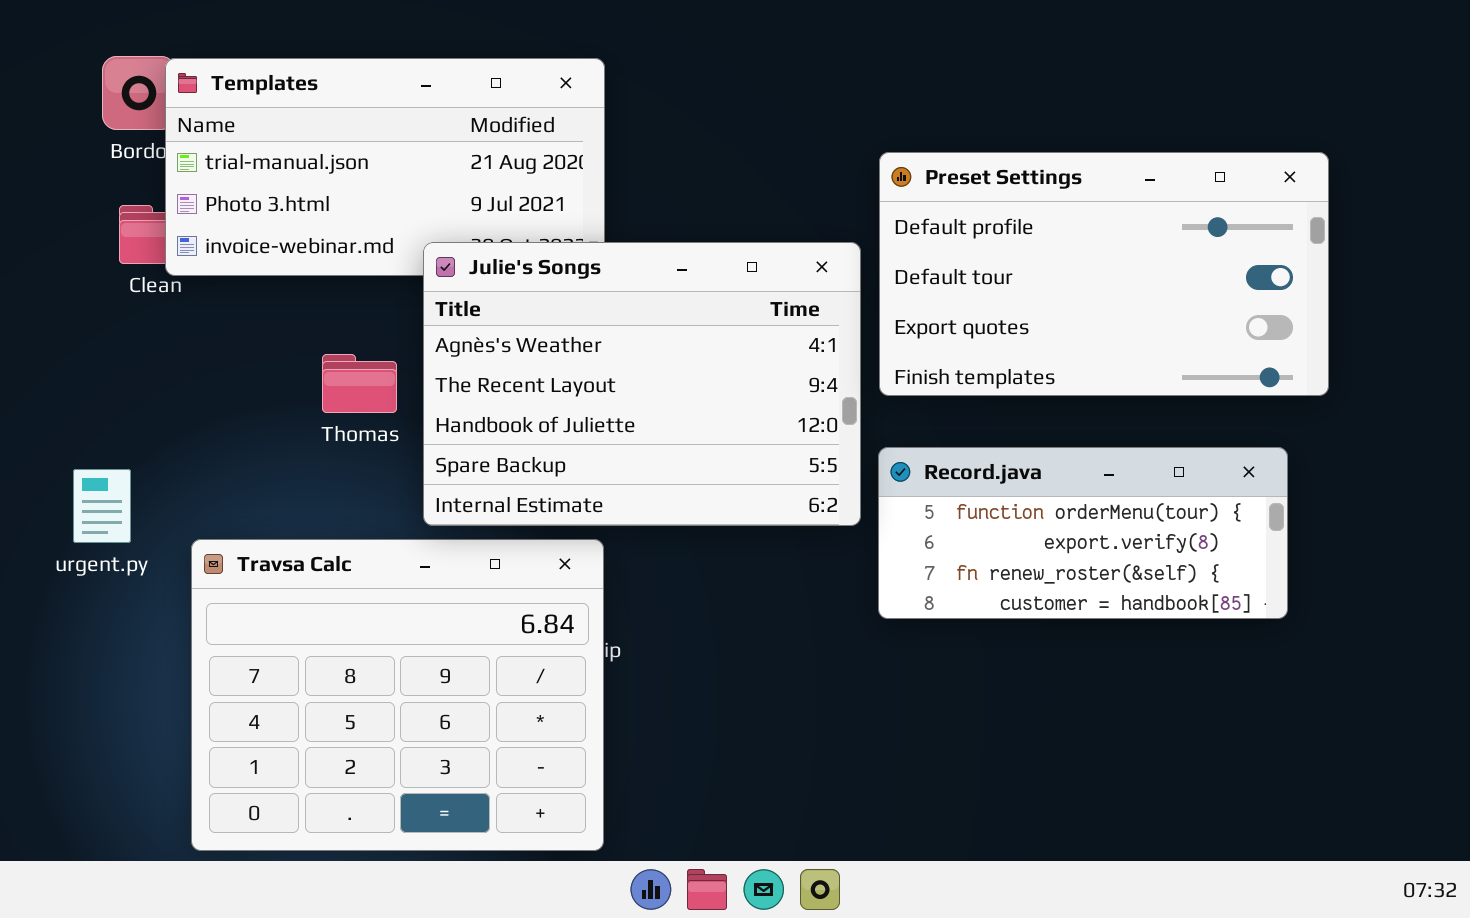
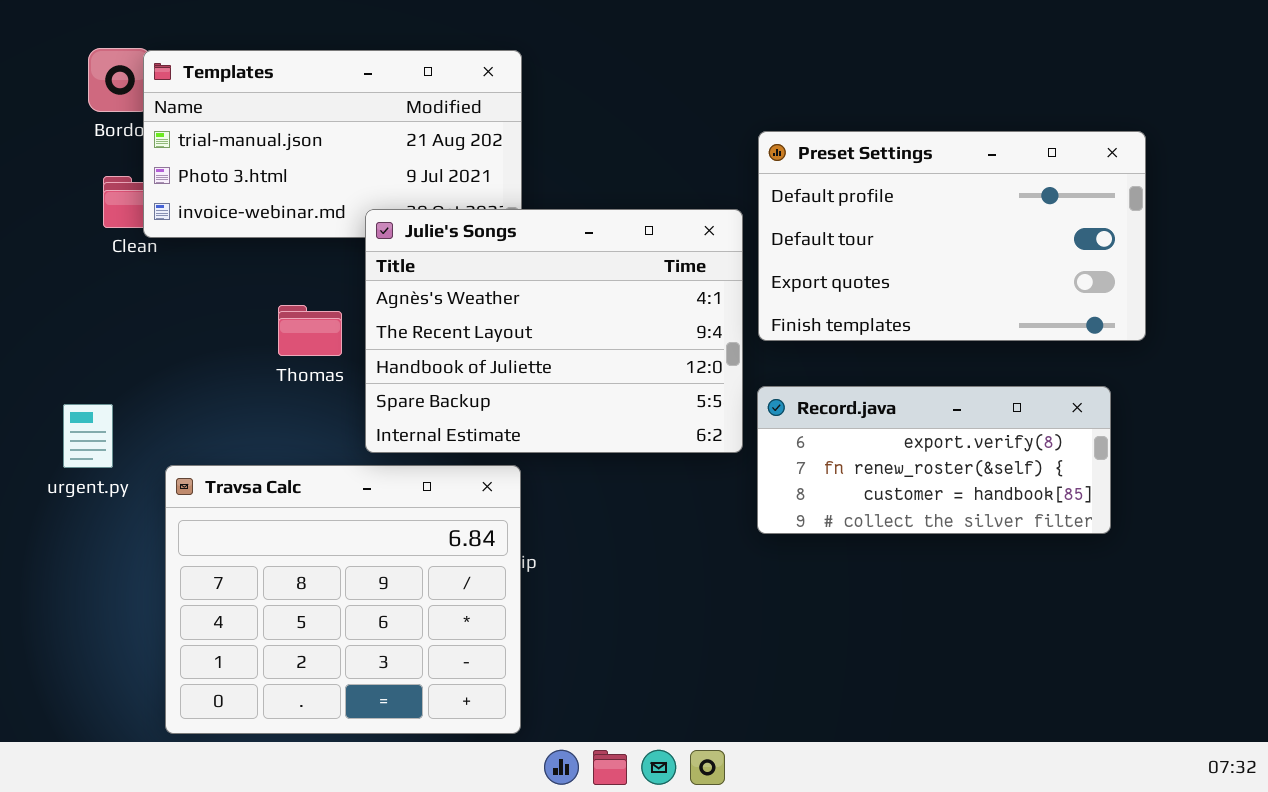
Record.java: [878,447,1288,619] -> [757,386,1111,534], scrolled down 1 row

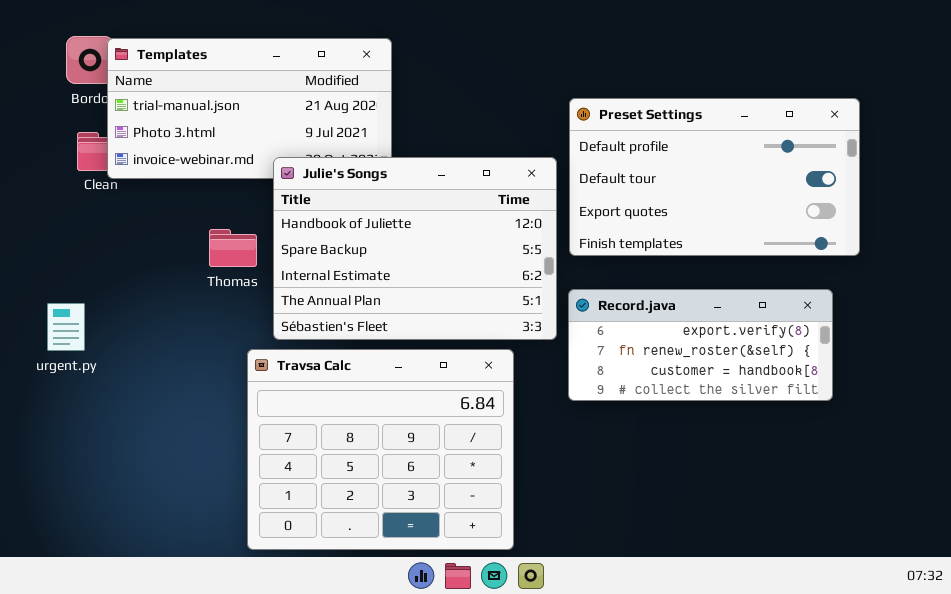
Julie's Songs: [365,209,743,453] -> [273,157,557,340], scrolled down 2 rows
Travsa Calc: [165,465,521,734] -> [247,349,514,550], moved

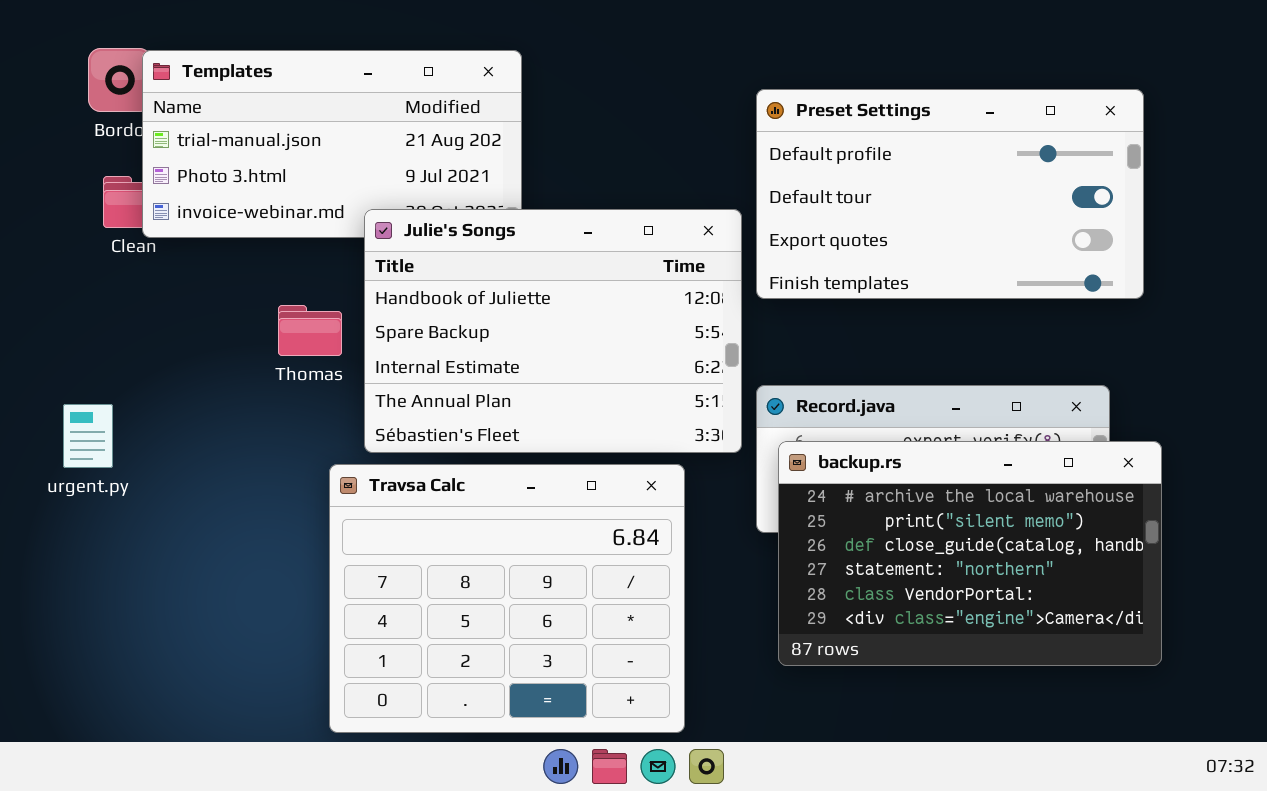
Preset Settings: [569,98,860,256] -> [756,89,1144,299], moved
backup.rs: none -> [778,441,1162,666], opened

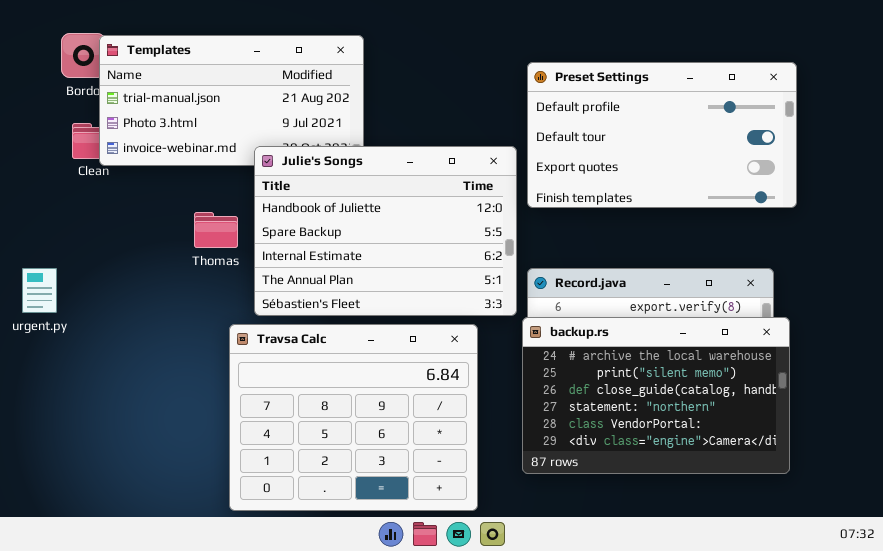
urgent.py: [63,404,113,468] -> [22,268,57,313], moved
backup.rs: [778,441,1162,666] -> [522,317,790,474], moved

